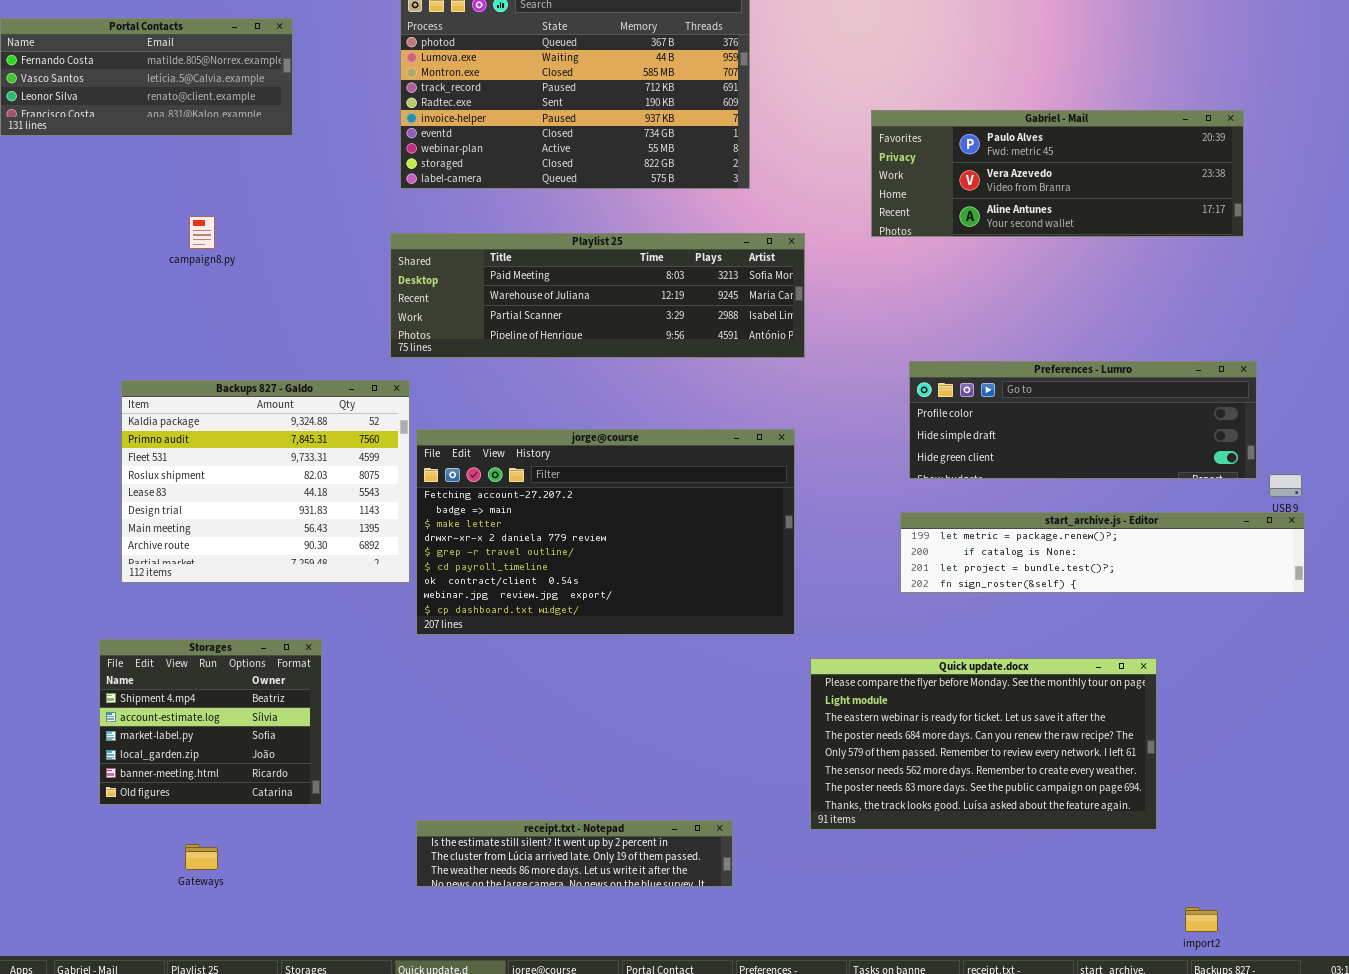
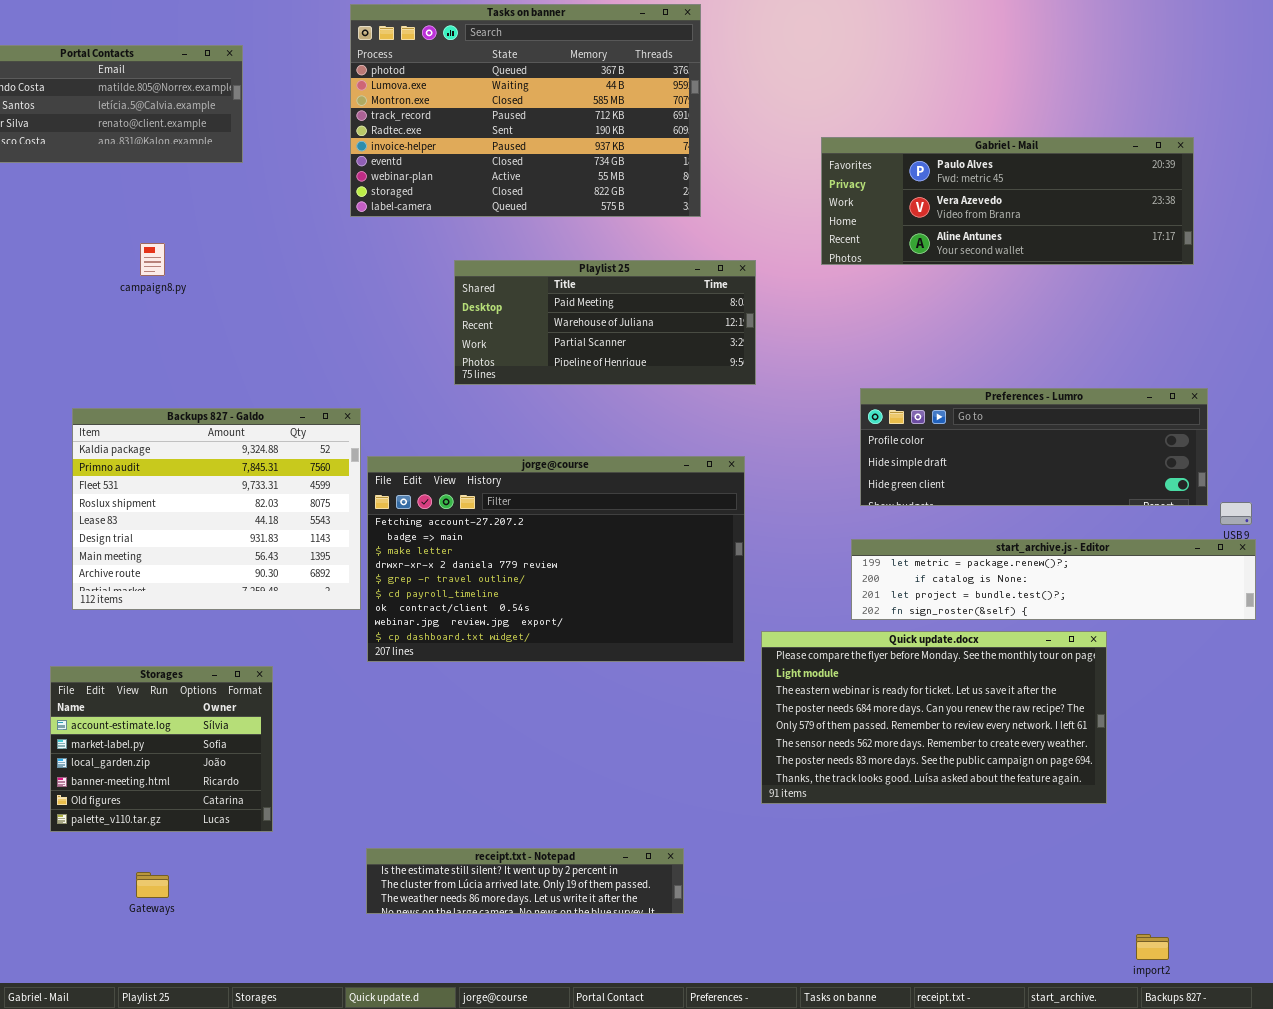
Playlist 25: [390,233,805,358] -> [454,260,756,385], resized
Storages: [99,639,322,805] -> [50,666,273,832], scrolled down 1 row
Quick update.docx: [810,658,1157,830] -> [761,631,1107,804], moved

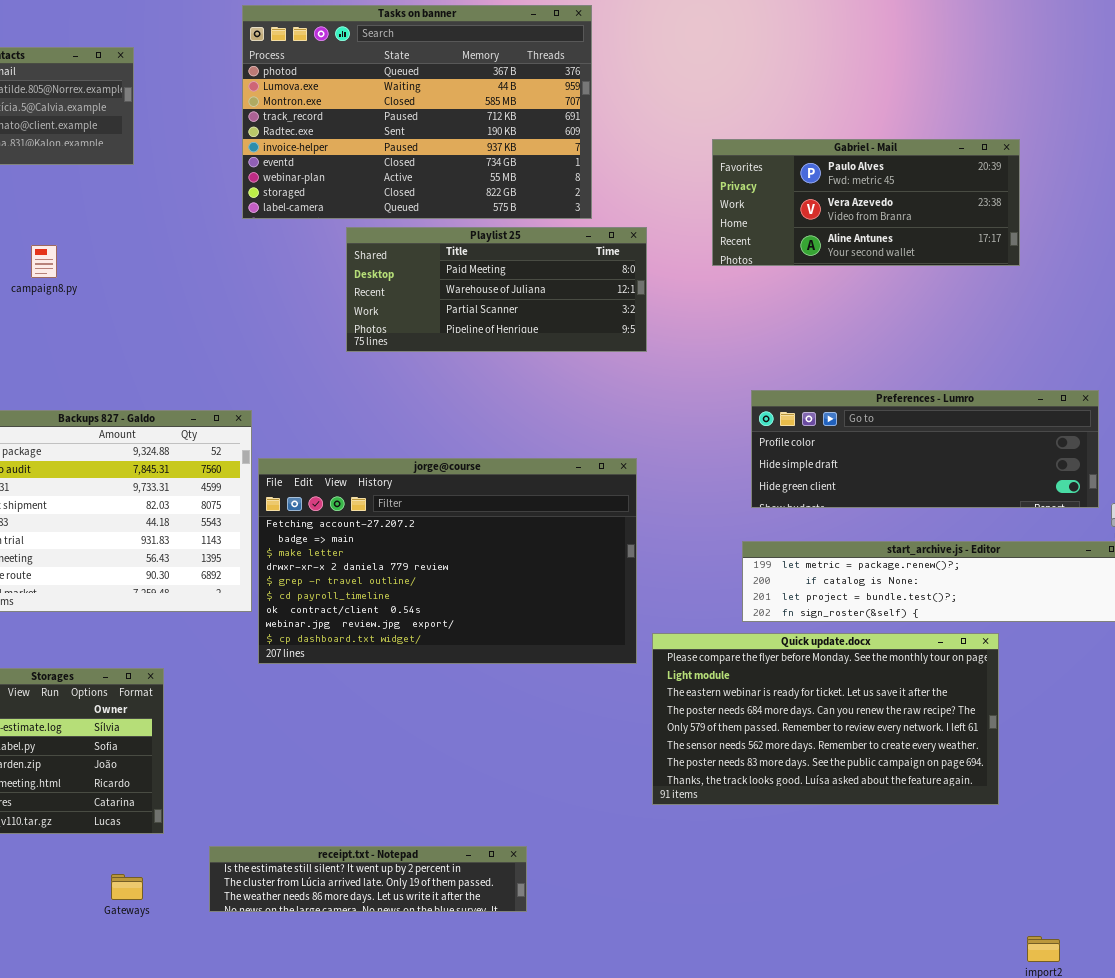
Gabriel - Mail: [821,137,1194,265] -> [712,139,1020,266], resized
Playlist 25: [454,260,756,385] -> [346,227,647,352], moved
receipt.txt - Notepad: [366,848,684,914] -> [209,846,527,912], moved
Gateways: [136,872,169,898] -> [111,874,143,900], moved

